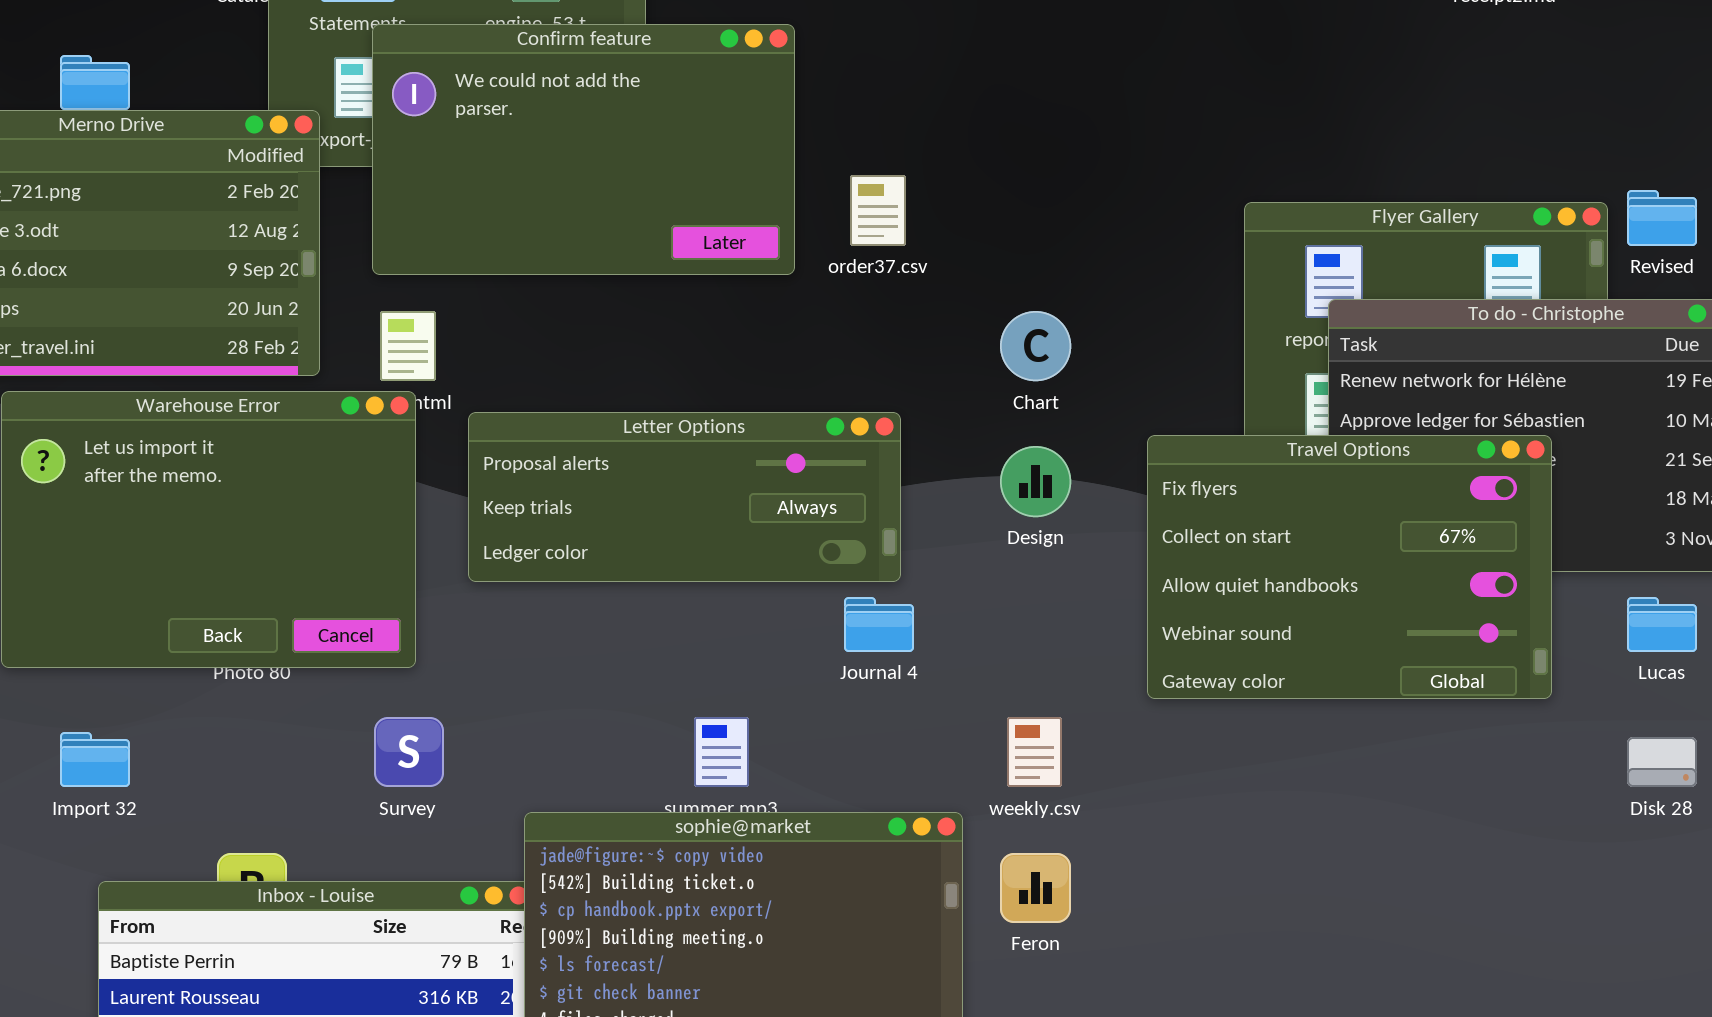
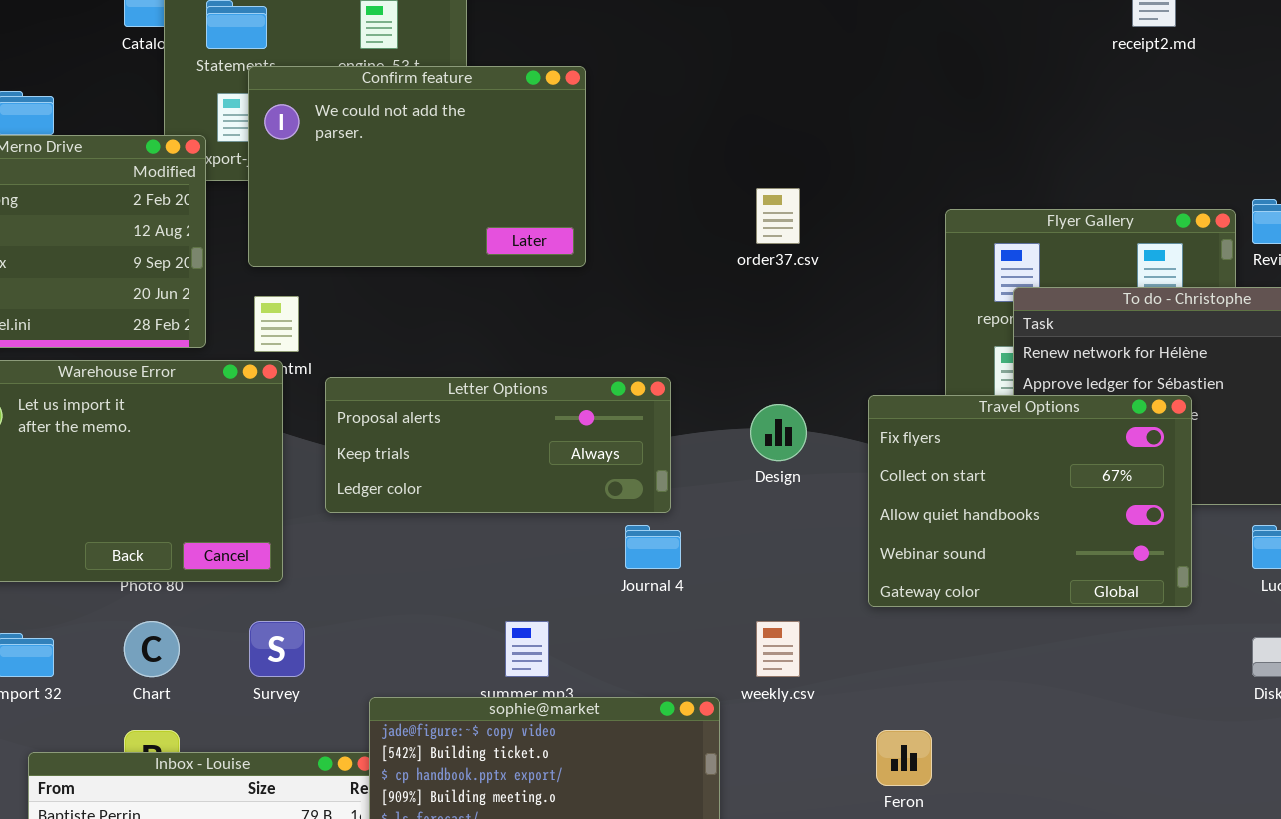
order37.csv: [850,175,906,246] -> [756,188,800,244], moved
Chart: [1000,311,1071,381] -> [124,621,180,677], moved
Feron: [1000,853,1071,923] -> [876,730,932,786], moved

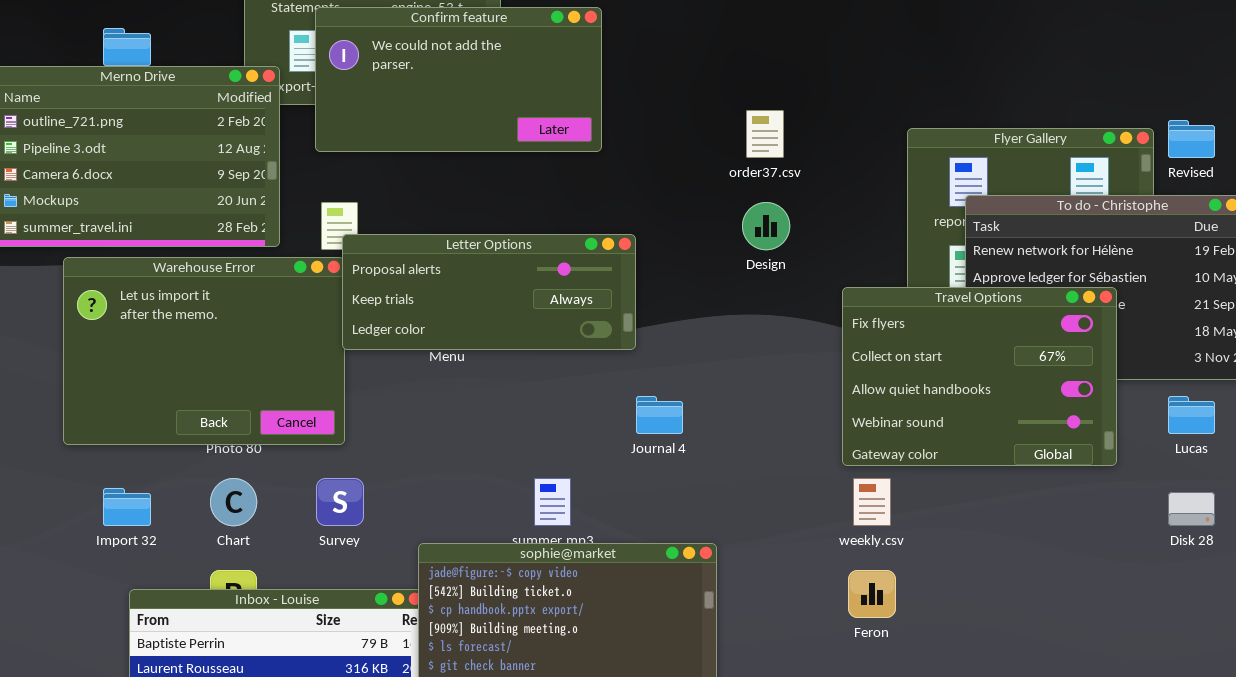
Confirm feature: [248,66,586,267] -> [315,7,602,152], resized
Letter Options: [325,377,671,513] -> [342,234,636,350], moved
Design: [750,404,807,461] -> [742,202,790,250], moved
weekly.csv: [756,621,800,677] -> [853,478,891,526], moved

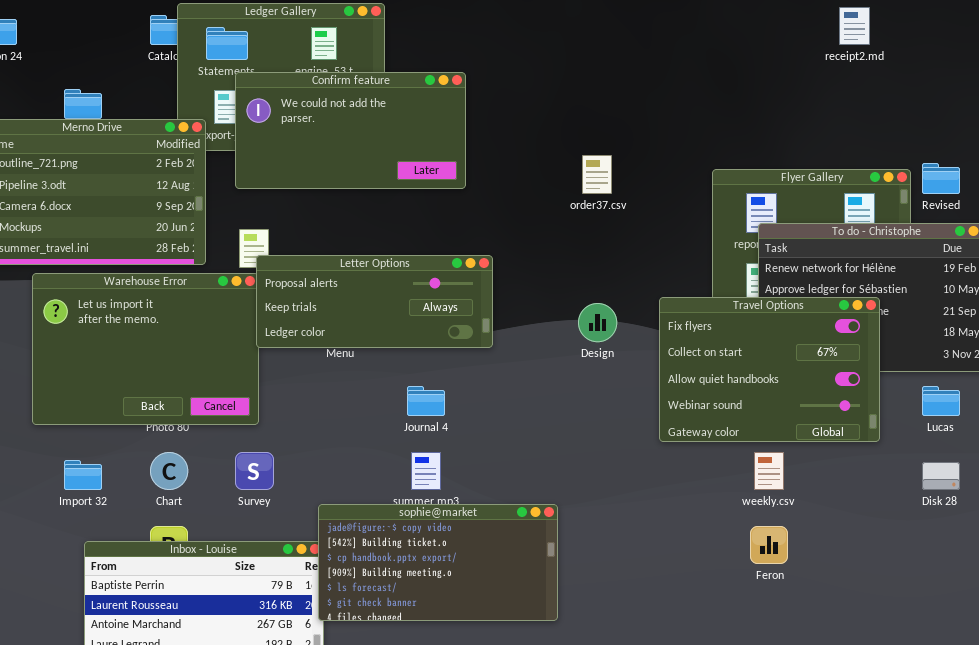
Design: [742,202,790,250] -> [578,303,617,342], moved
Journal 4: [636,396,683,434] -> [407,386,445,416], moved
weekly.csv: [853,478,891,526] -> [754,452,784,490], moved
Feron: [848,570,896,618] -> [750,526,788,564], moved

